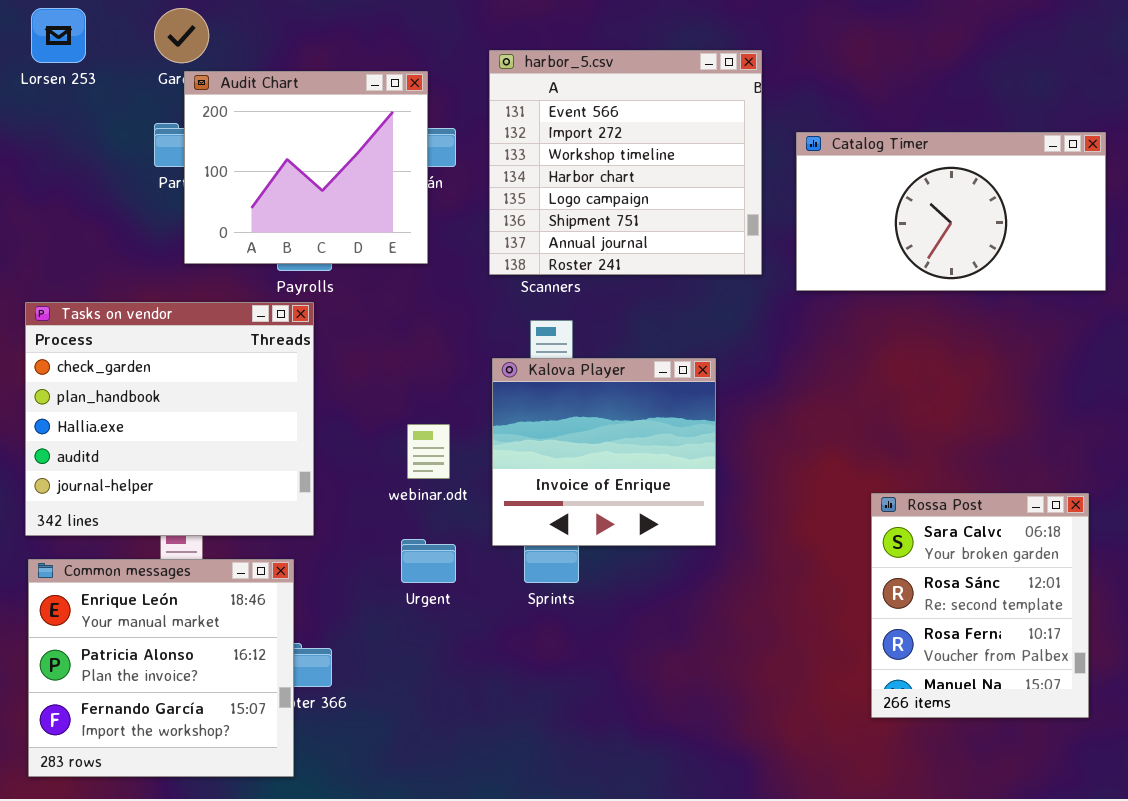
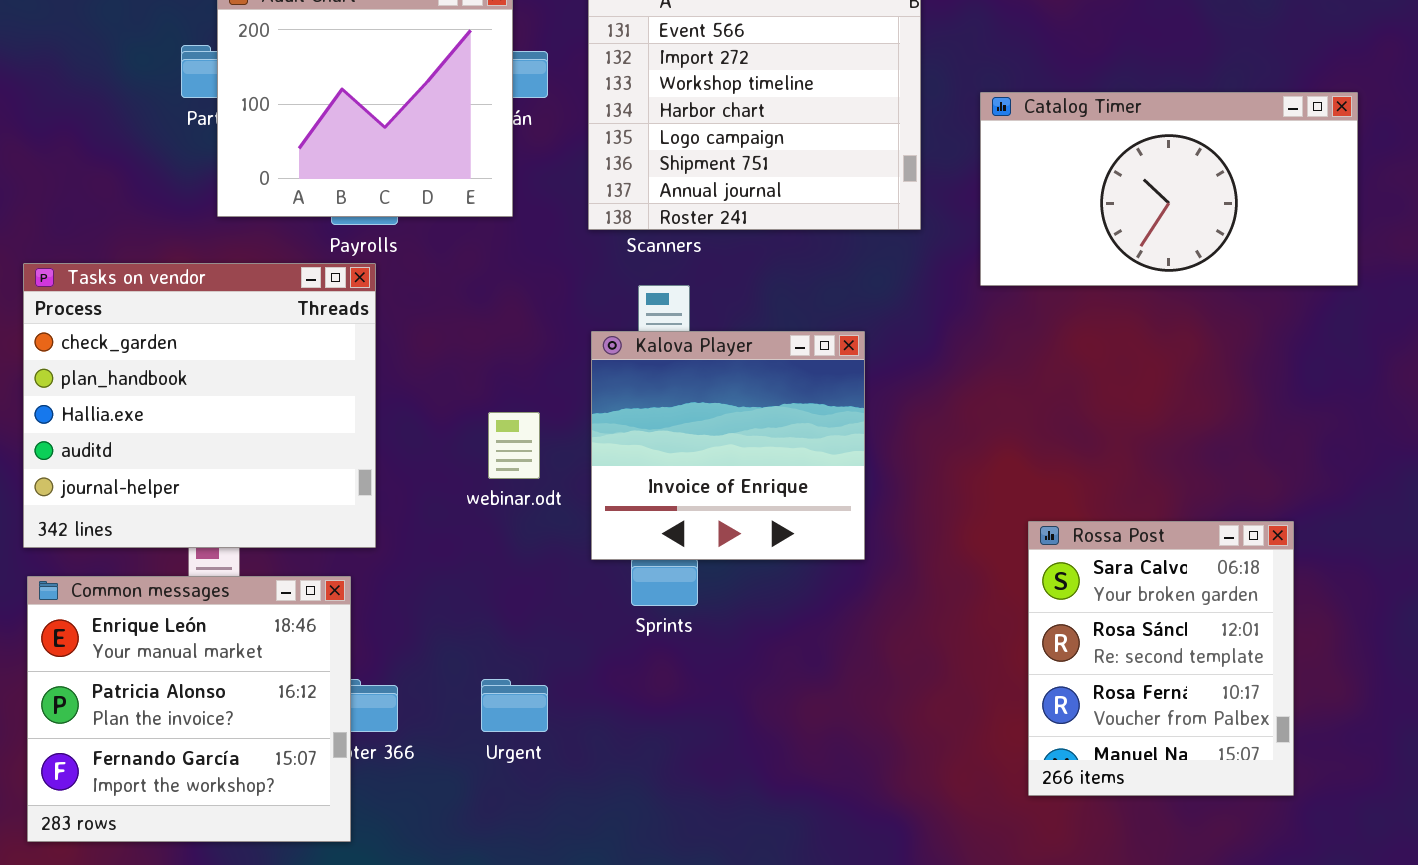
Catalog Timer: [796,132,1106,291] -> [980,92,1358,286], moved
Rossa Post: [871,493,1089,718] -> [1028,521,1294,796], moved
Urgent: [401,539,456,583] -> [481,679,548,732], moved

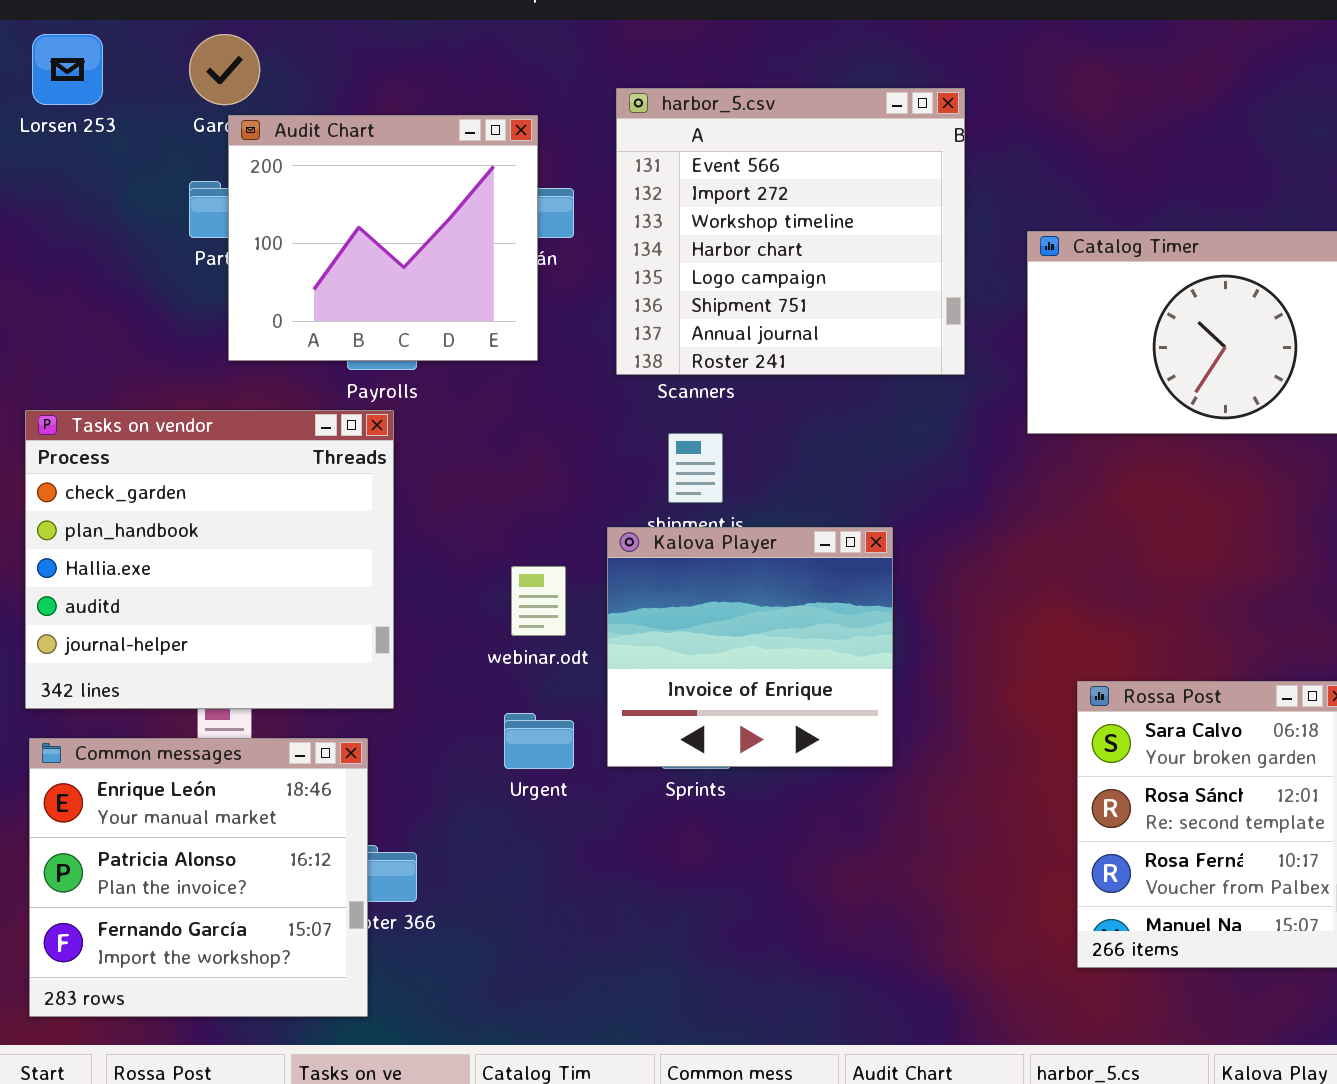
Kalova Player: [591,331,865,560] -> [607,527,893,767], moved
Urgent: [481,679,548,732] -> [504,713,574,769], moved

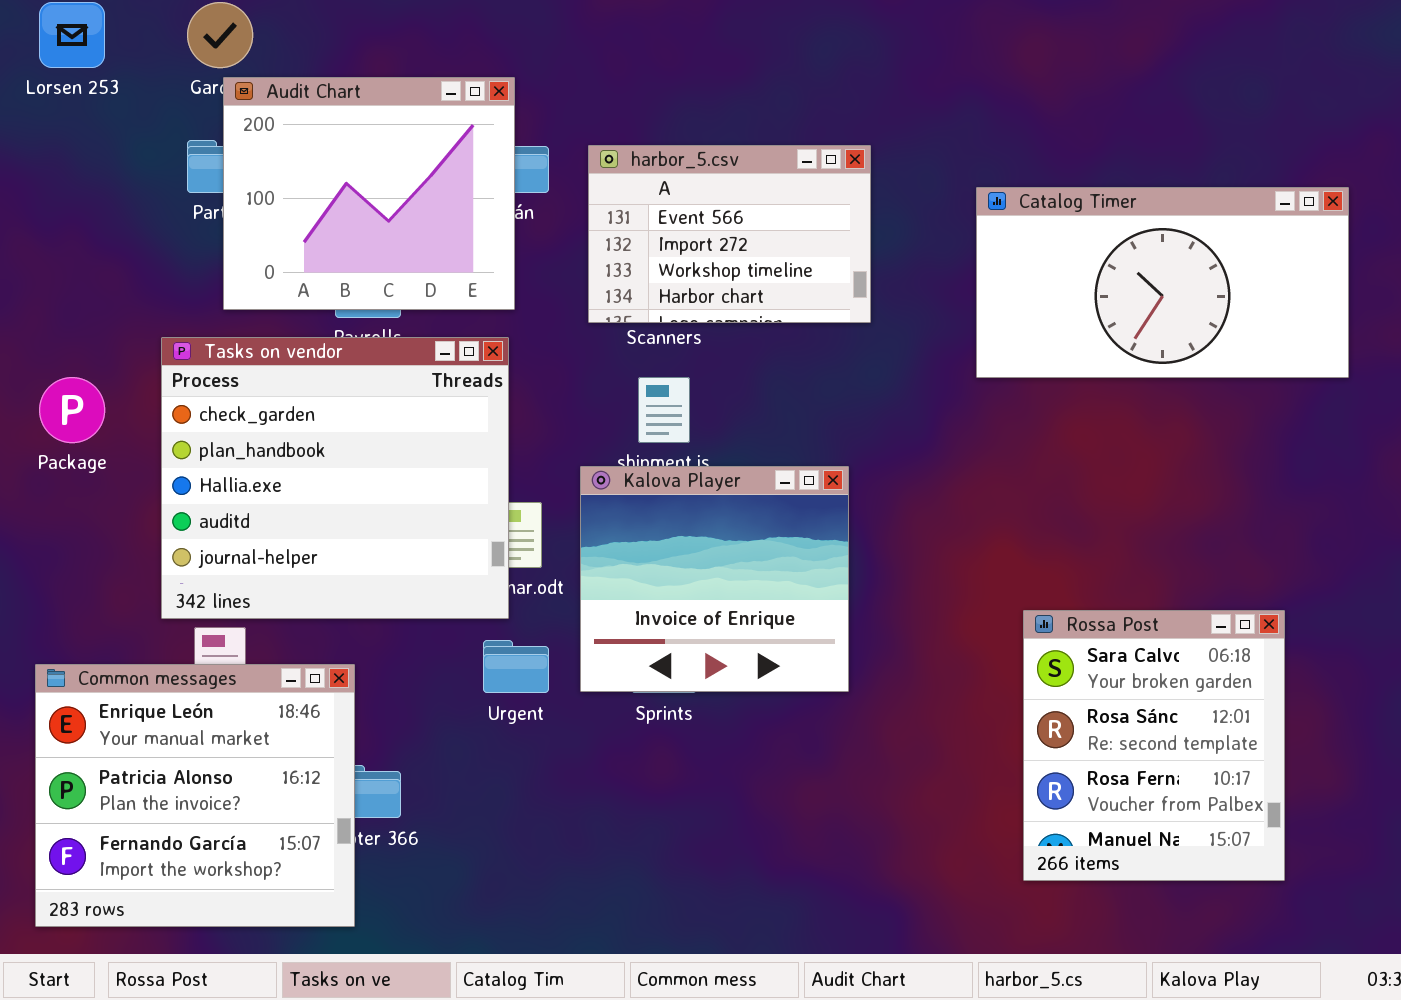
harbor_5.csv: [616,88,965,375] -> [588,145,871,323], resized
Tasks on vendor: [25,410,394,709] -> [161,337,509,619], moved

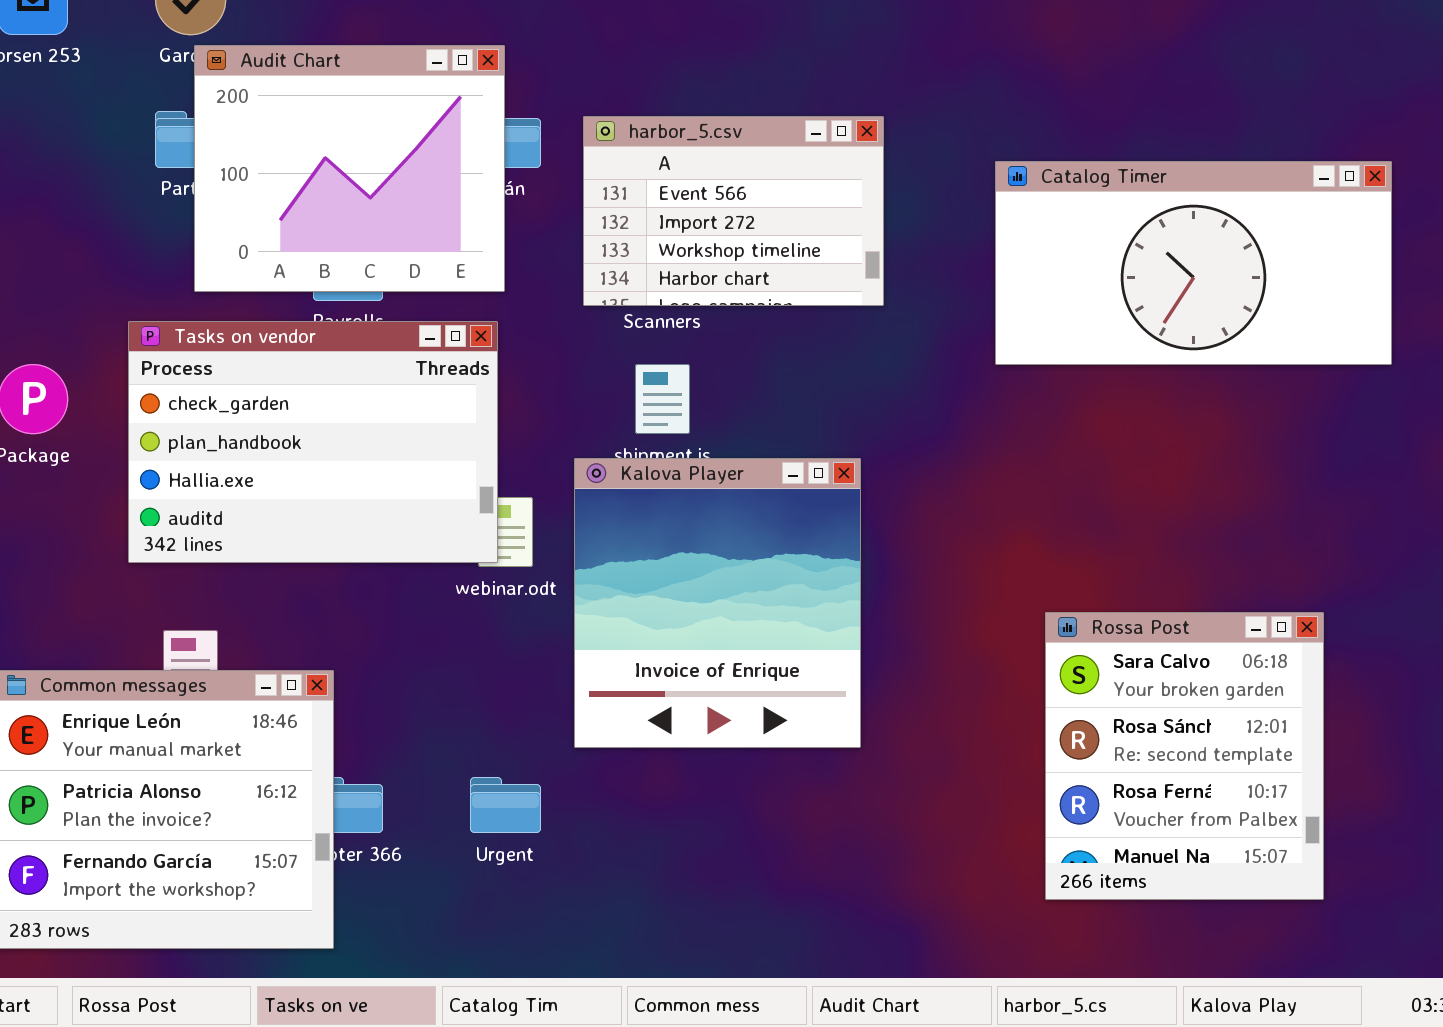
Tasks on vendor: [161,337,509,619] -> [128,321,498,563], resized
Kalova Player: [580,466,849,692] -> [574,458,861,748], resized
Urgent: [483,640,549,693] -> [470,777,541,833], moved

